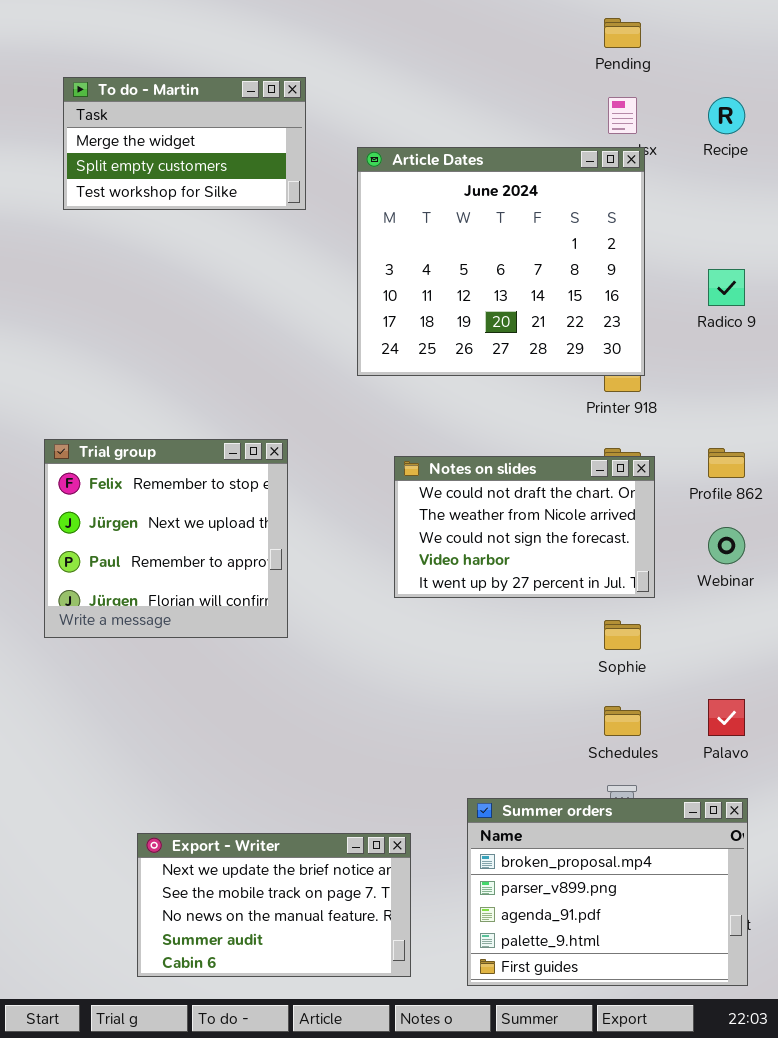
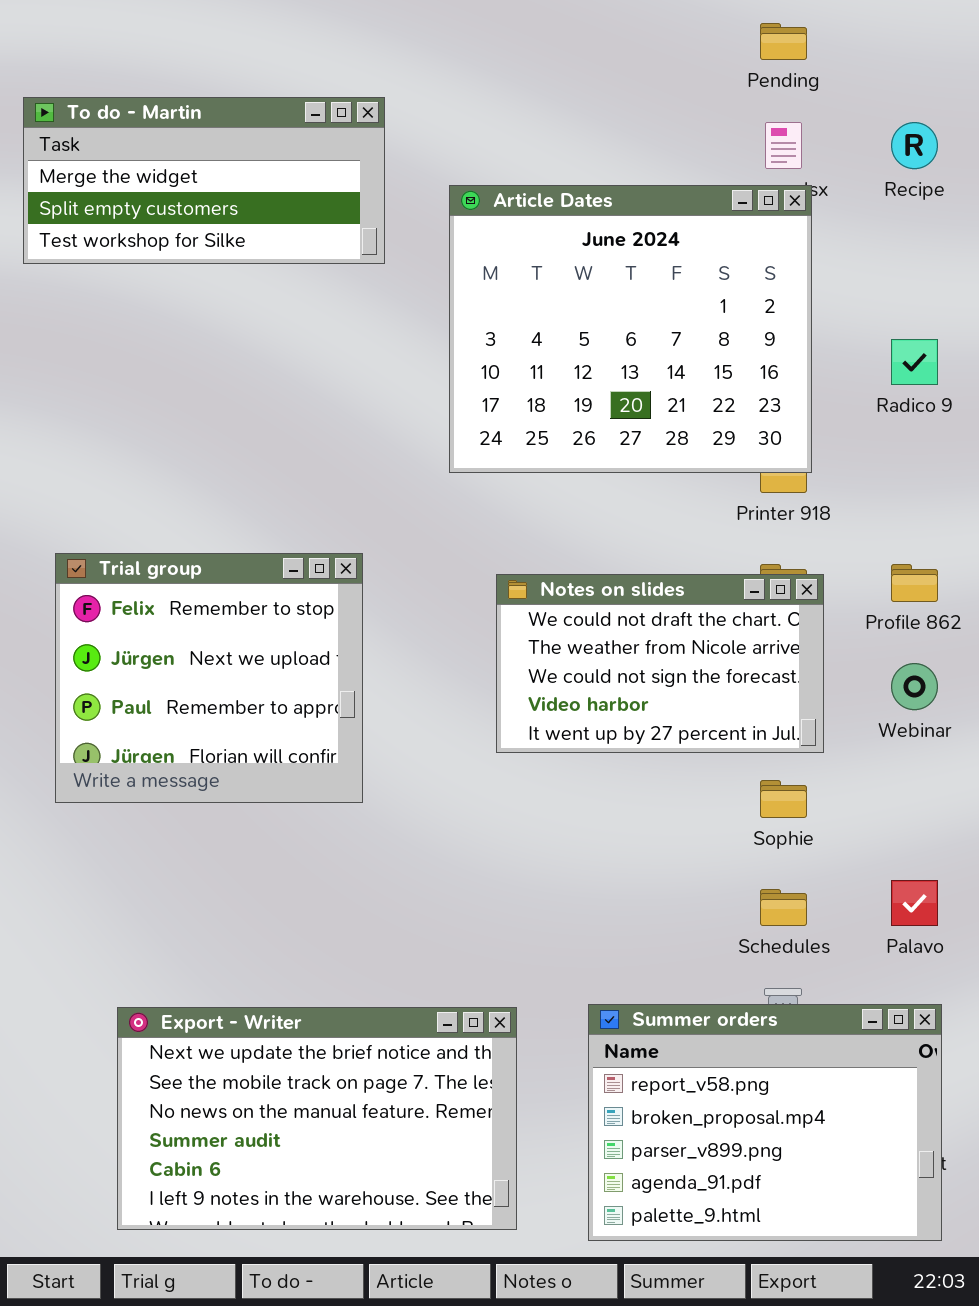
To do - Martin: [63,77,306,210] -> [23,97,385,264], resized
Summer orders: [467,798,748,986] -> [588,1004,942,1241], scrolled up 1 row
Export - Writer: [137,833,411,977] -> [117,1007,517,1230], resized

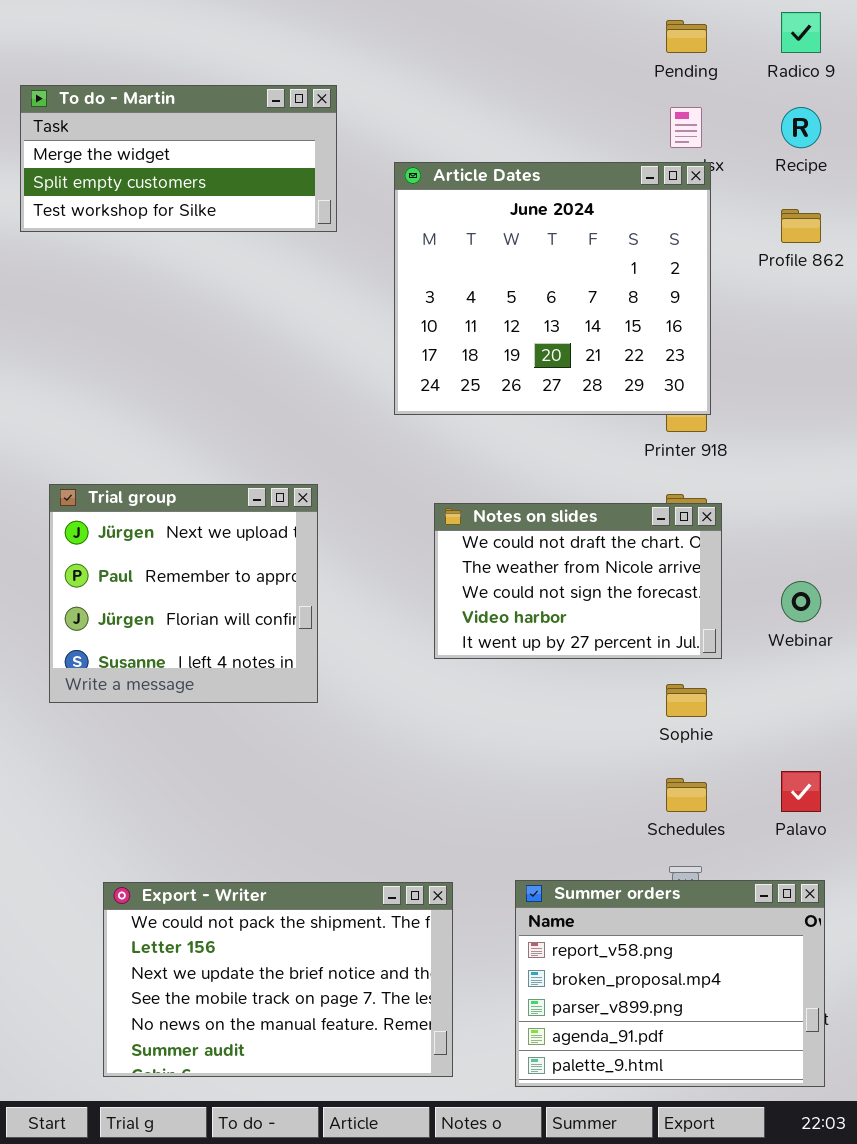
Radico 9: [891,339,938,385] -> [781,12,821,53], moved
Trial group: [55,553,363,803] -> [49,484,318,703], scrolled down 1 row
Profile 862: [891,564,938,602] -> [781,209,821,243], moved
Export - Writer: [117,1007,517,1230] -> [103,882,453,1077], scrolled up 2 rows

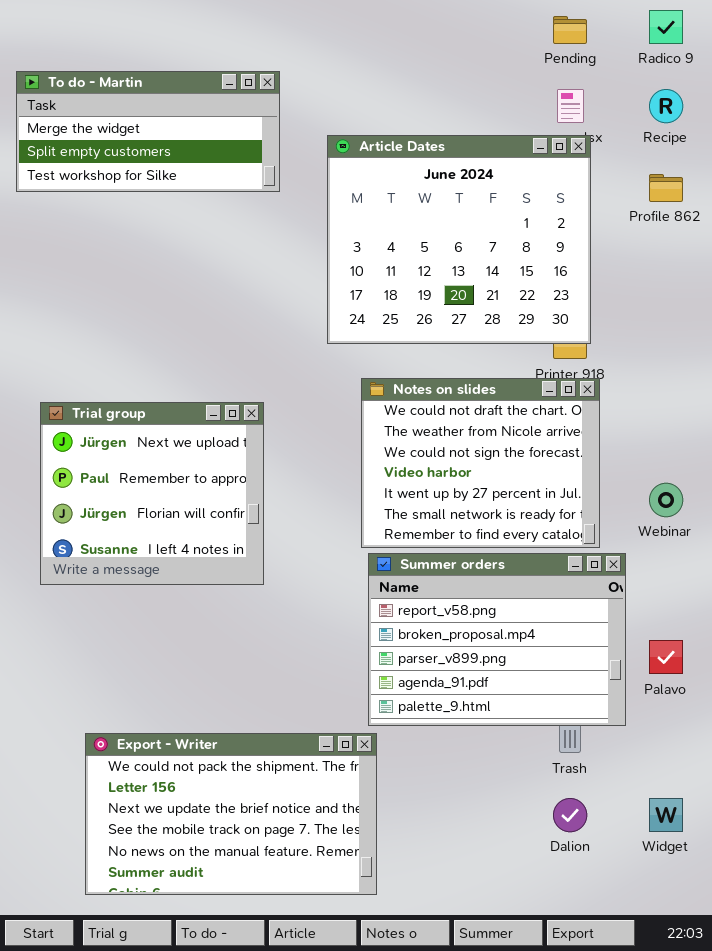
Notes on slides: [434,503,722,659] -> [361,378,600,548], resized
Summer orders: [515,880,825,1087] -> [368,553,626,726], moved

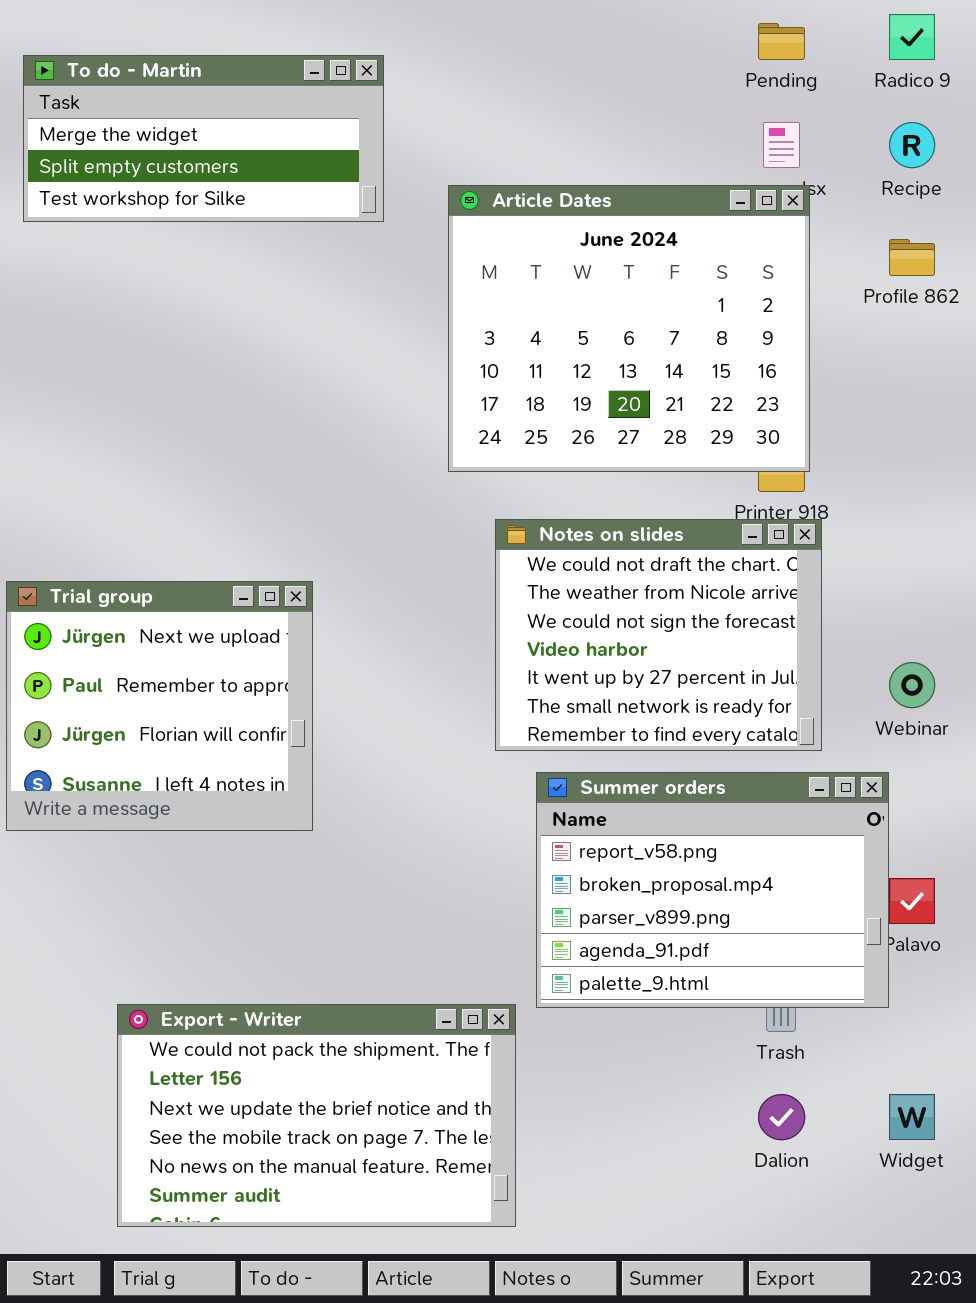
To do - Martin: [16,71,280,192] -> [23,55,384,222], moved
Trial group: [40,402,264,585] -> [6,581,313,831], moved
Summer orders: [368,553,626,726] -> [536,772,889,1008], moved

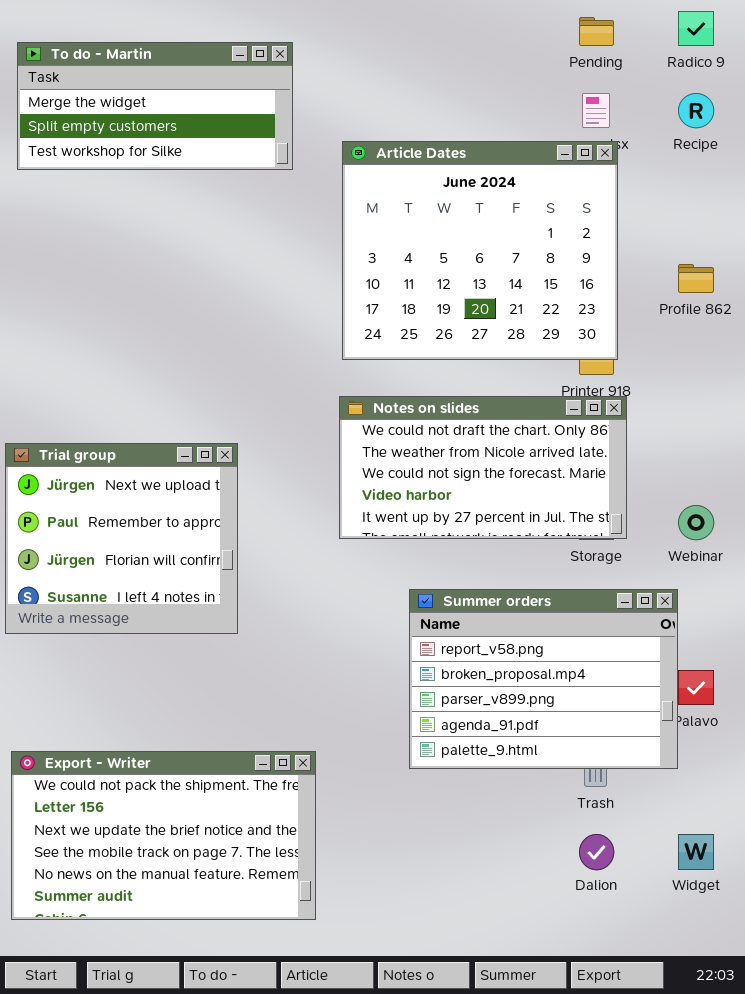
Profile 862: [889,239,935,276] -> [678,264,714,293], moved
Notes on slides: [495,519,822,751] -> [339,396,627,539], resized
Export - Writer: [117,1004,516,1227] -> [11,751,316,920], moved

